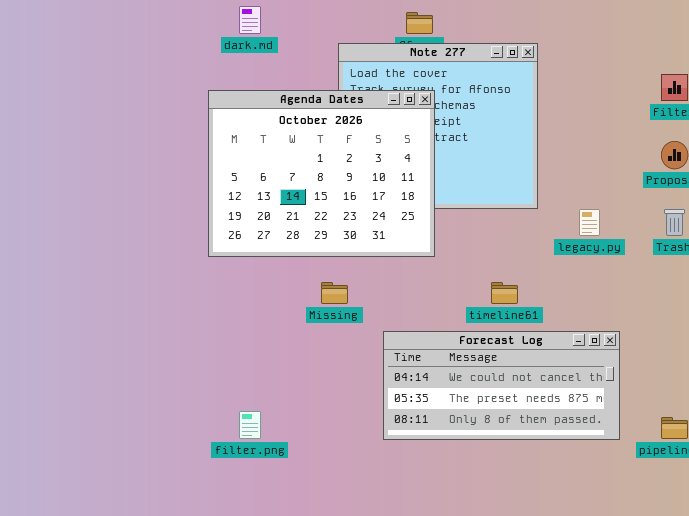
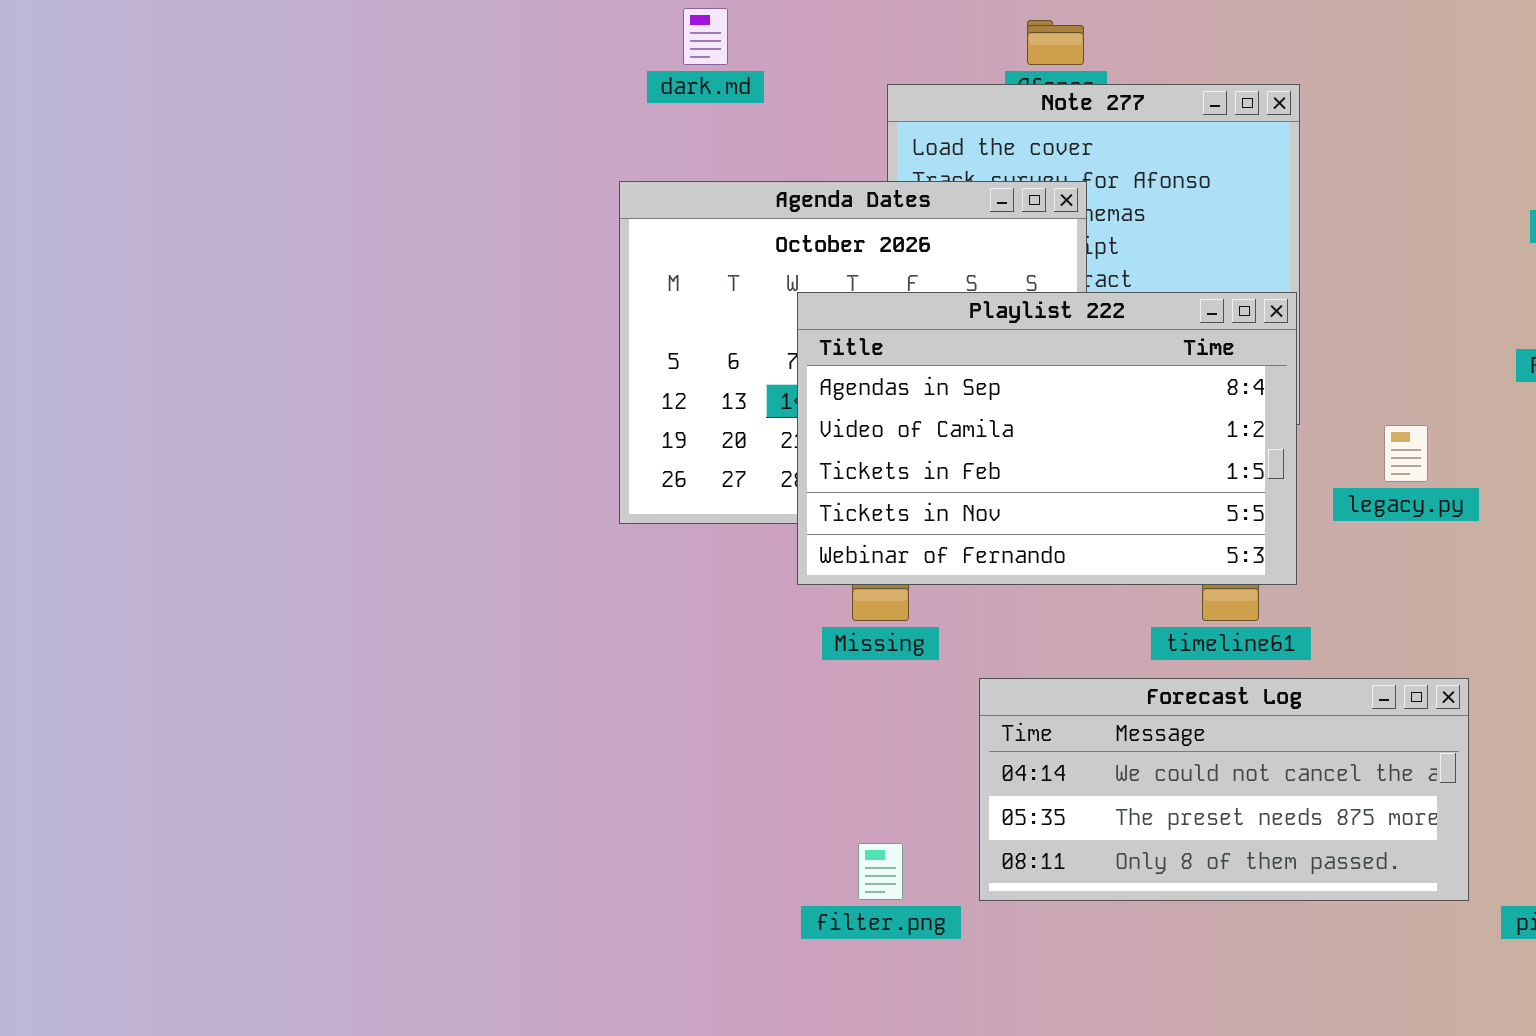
Playlist 222: none -> [797,292,1297,585], opened
filter.png: [239,411,261,439] -> [858,843,903,900], moved

